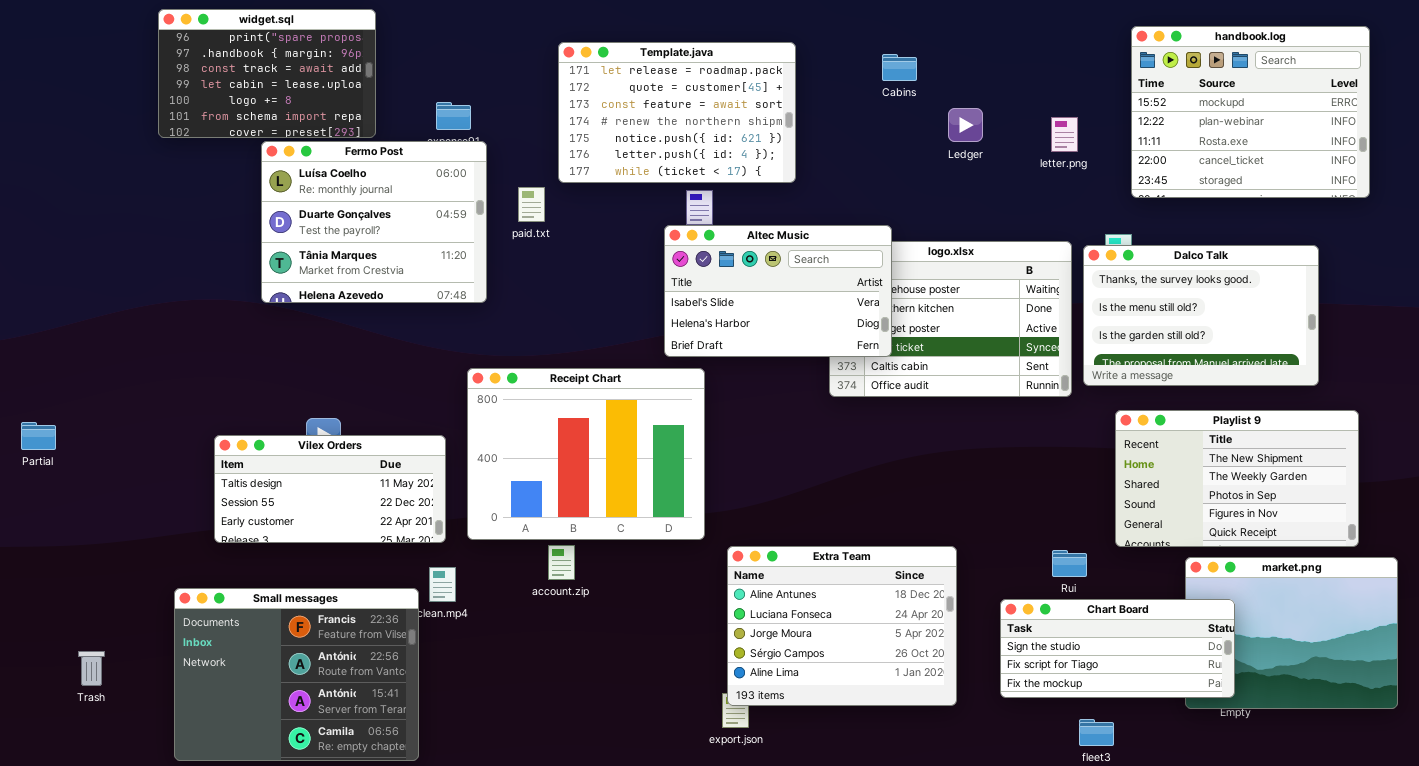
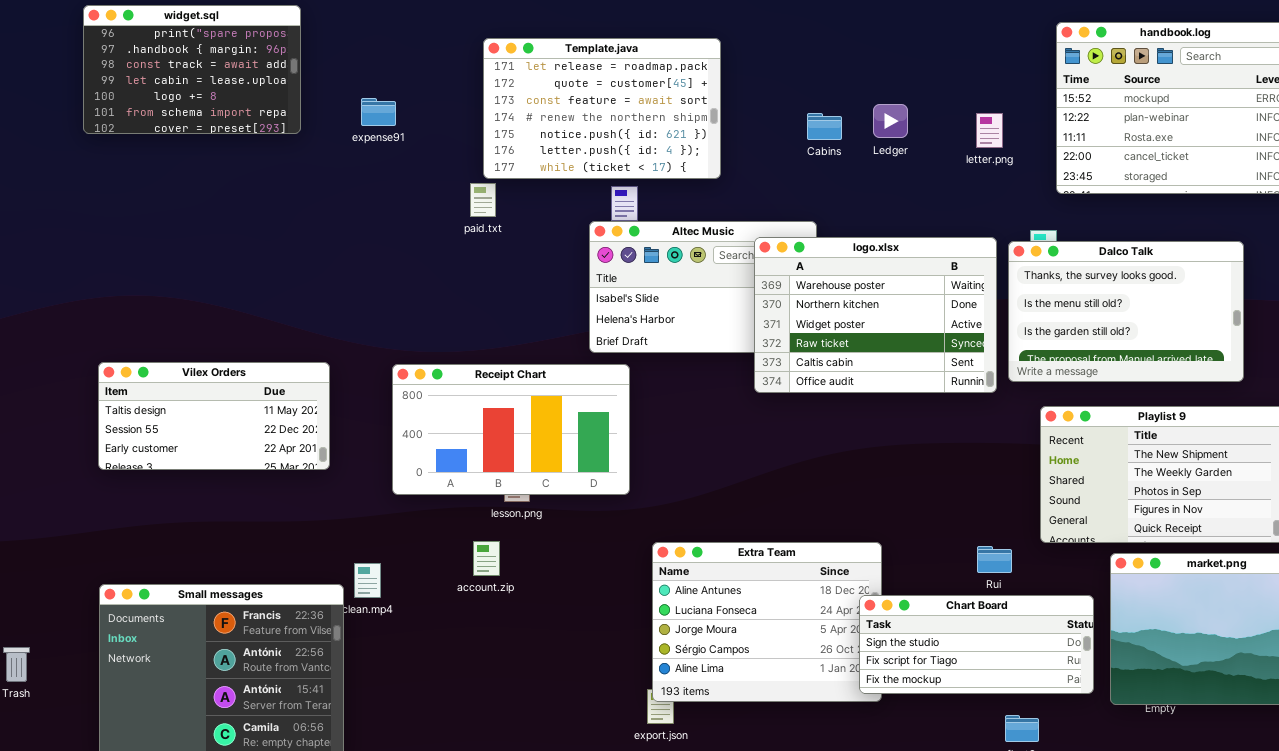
Cabins: [882,54,917,81] -> [807,113,842,140], moved
Fermo Post: [261,141,487,303] -> none, closed
paid.txt: [518,187,545,222] -> [470,183,496,217], moved
logo.xlsx: [829,241,1072,397] -> [754,237,997,393], raised
Receipt Chart: [467,368,705,540] -> [392,364,630,495], resized
Vilex Orders: [214,435,446,543] -> [98,362,330,470], moved
Chart Board: [1000,599,1235,698] -> [859,595,1094,694], moved

